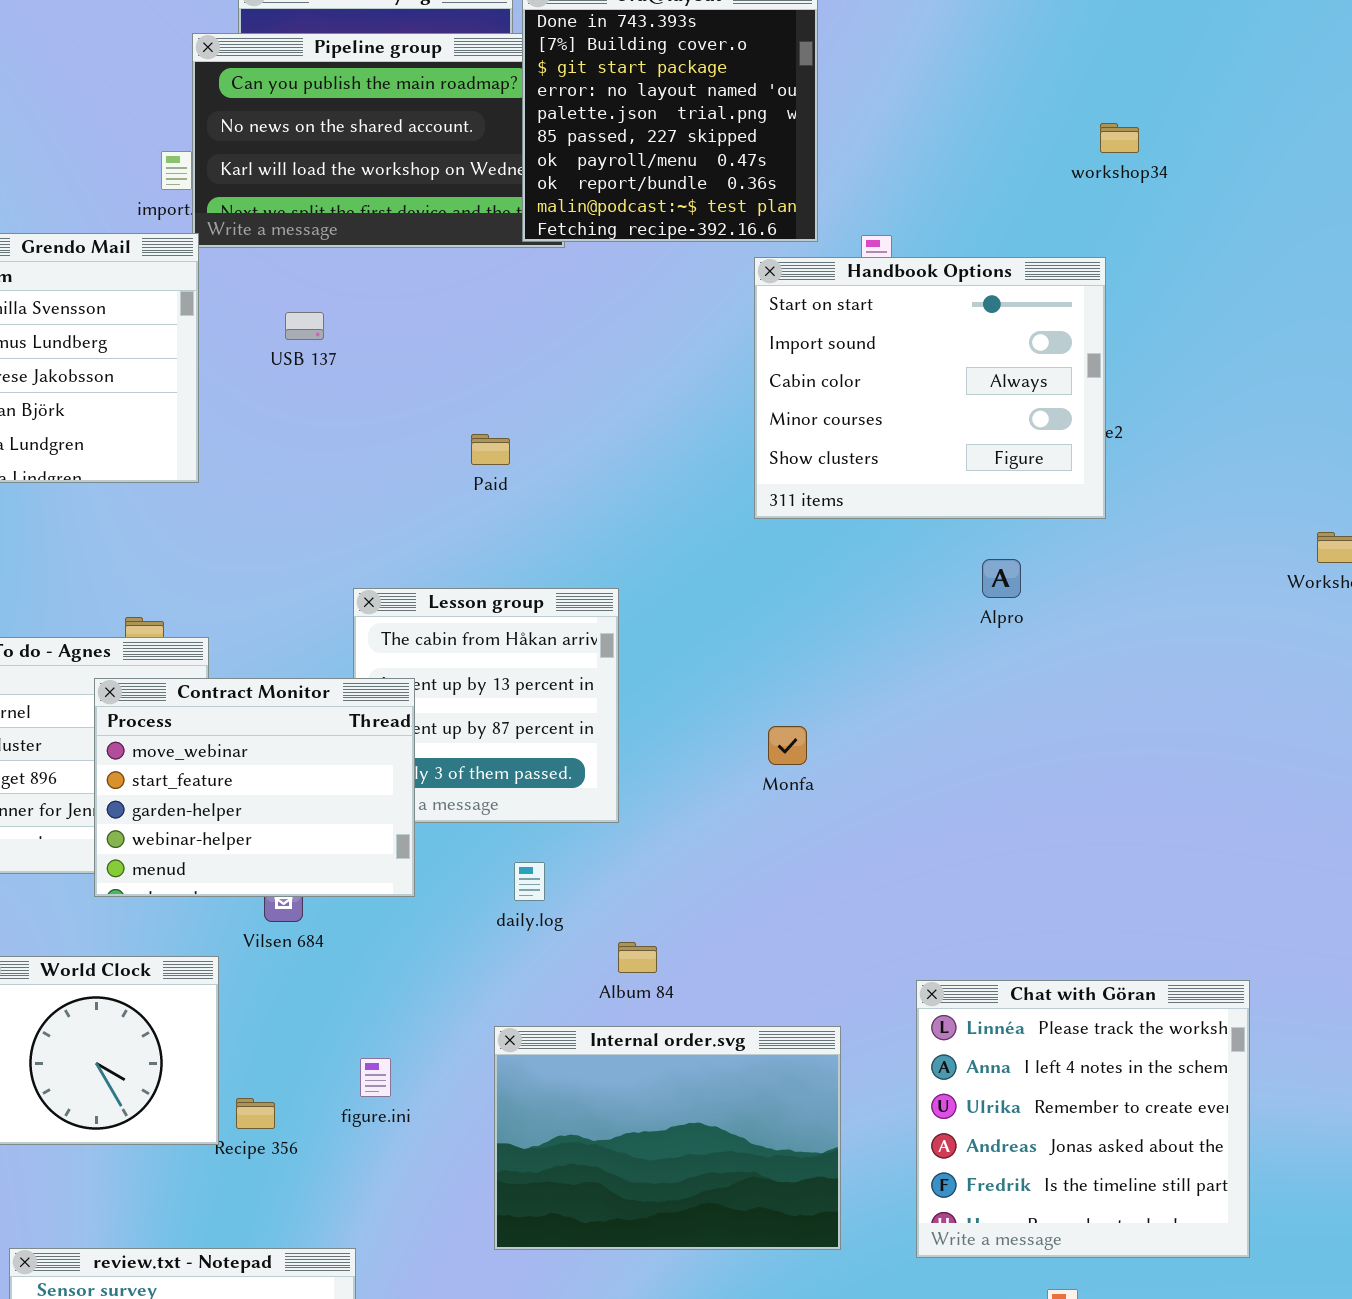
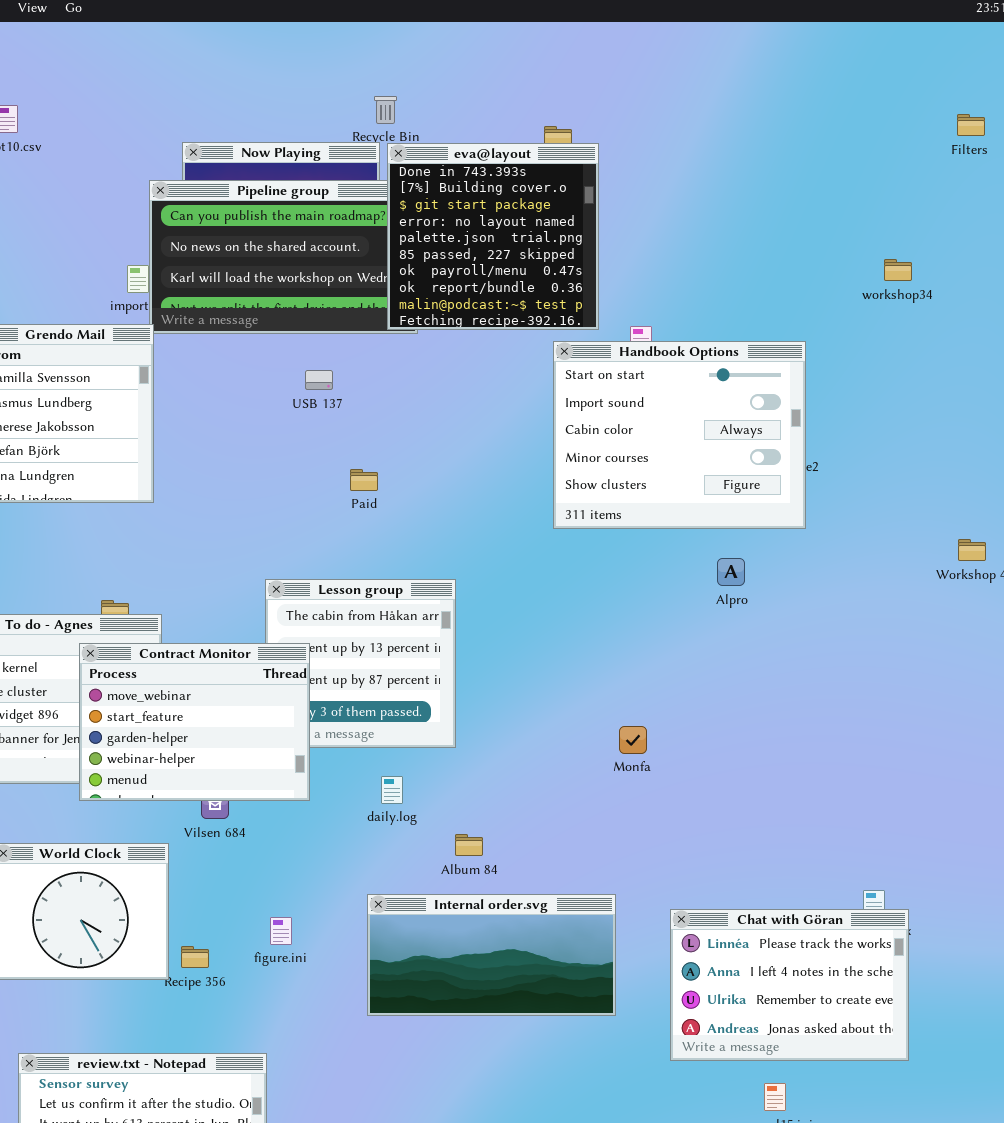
workshop34: [1100,123,1139,153] -> [884,259,912,281], moved
USB 137: [285,312,324,340] -> [305,370,333,390], moved
Monfa: [768,726,807,765] -> [619,726,647,754], moved
Chat with Göran: [916,980,1250,1258] -> [670,909,909,1061], resized
Internal order.svg: [494,1026,841,1250] -> [367,894,616,1016], resized

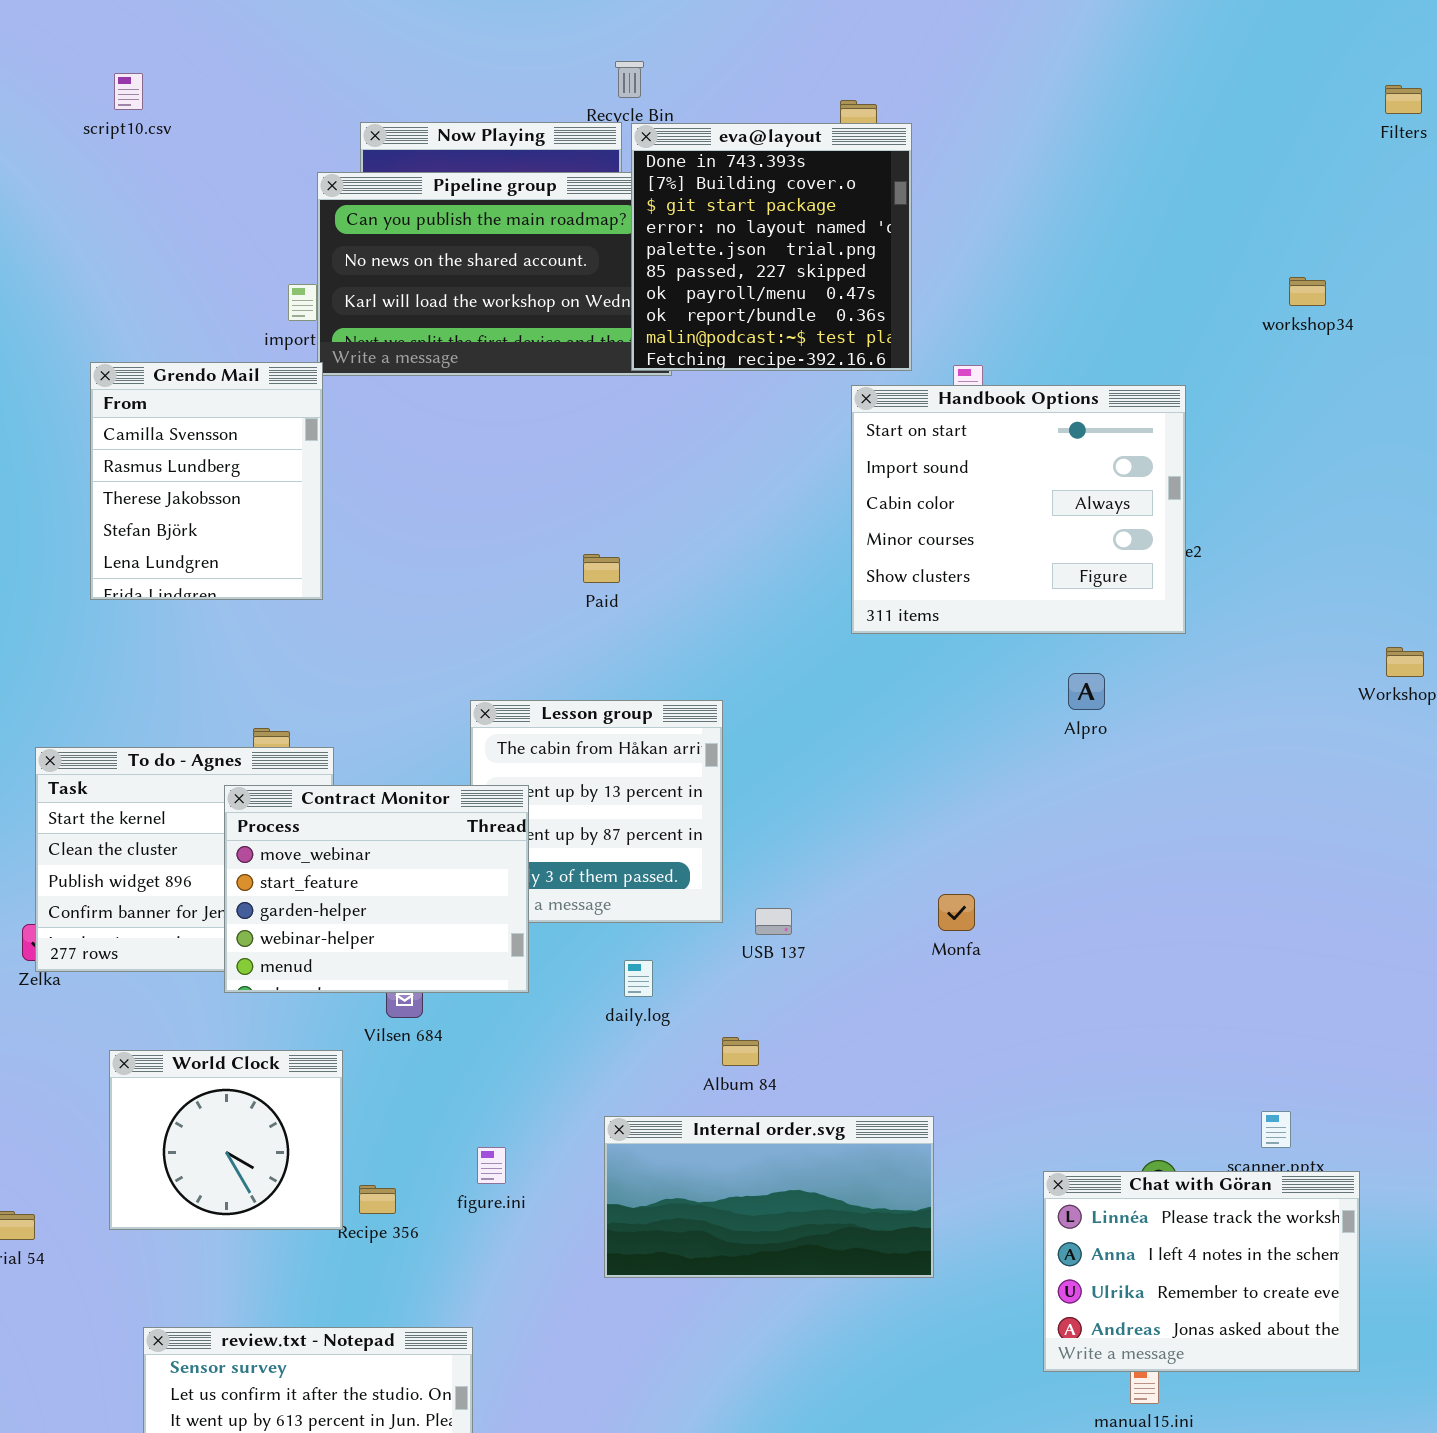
USB 137: [305,370,333,390] -> [755,908,792,935], moved
Chat with Göran: [670,909,909,1061] -> [1043,1171,1360,1372], moved

